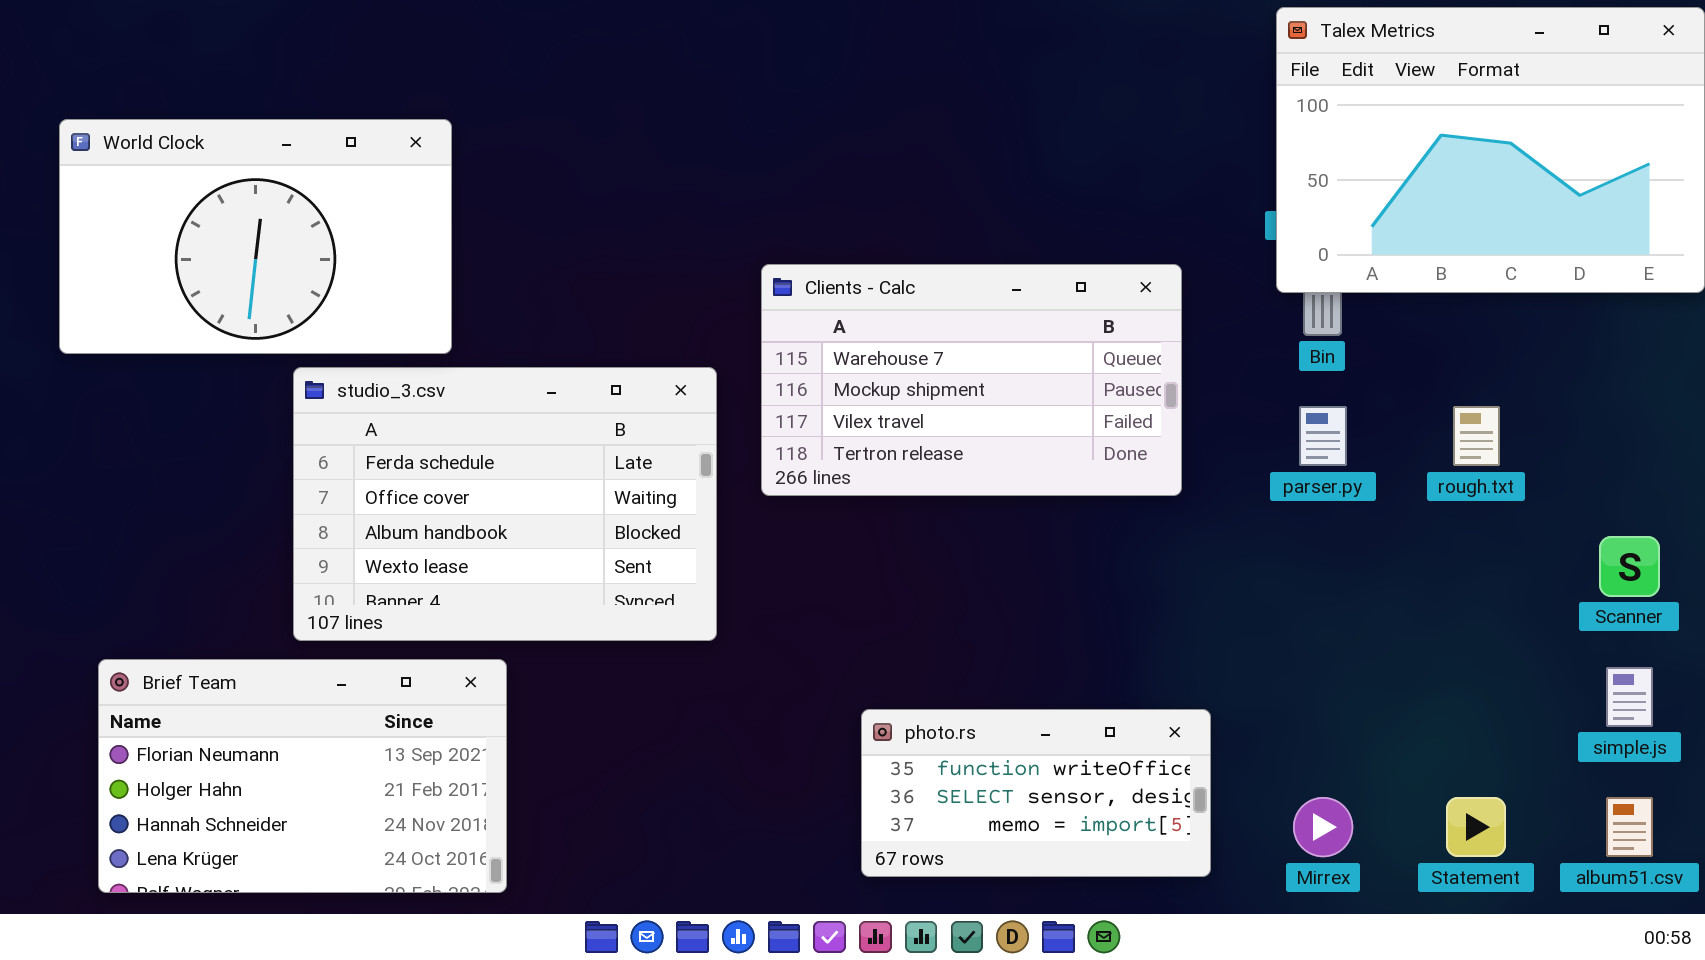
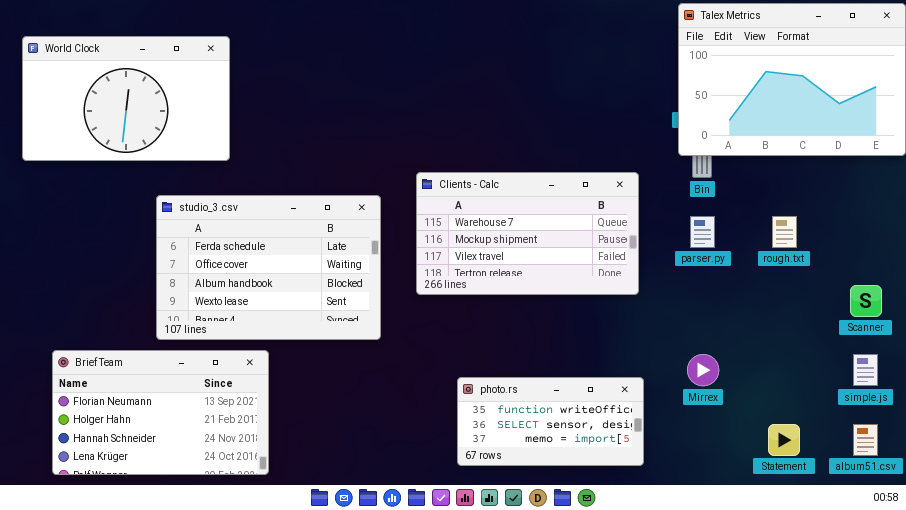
World Clock: [59,119,452,354] -> [22,36,230,161], moved
Clients - Calc: [761,264,1182,496] -> [416,172,639,295], moved
Mirrex: [1293,797,1353,857] -> [687,354,719,386], moved

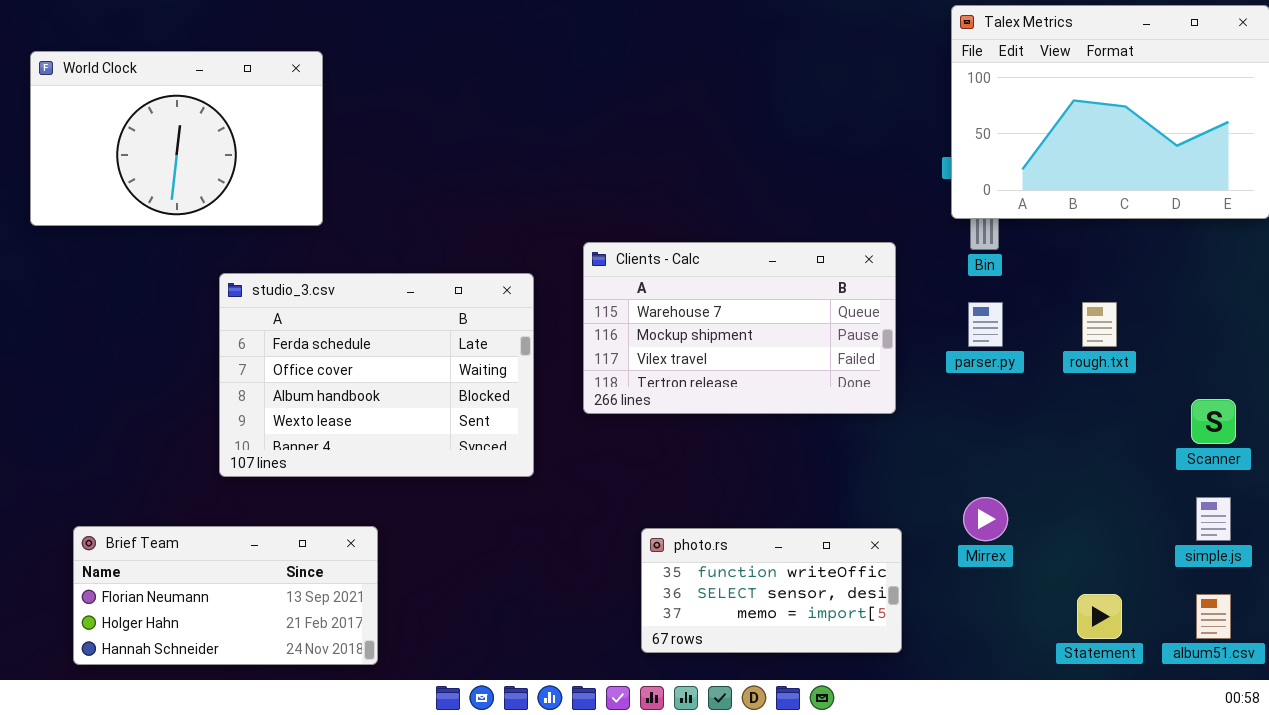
Brief Team: [52,350,269,475] -> [73,526,378,665], resized

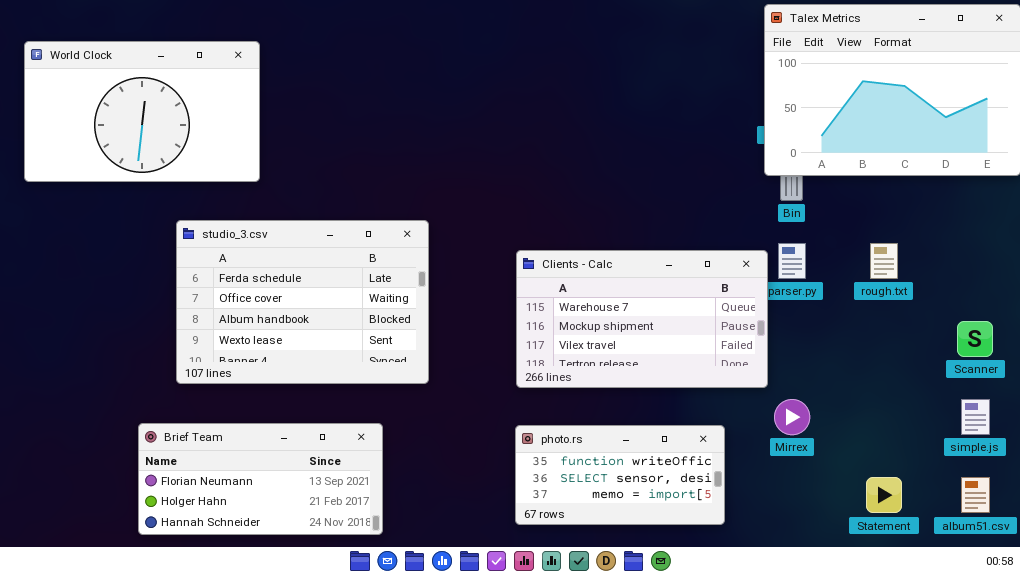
Clients - Calc: [583,242,896,414] -> [516,250,768,388], moved
Brief Team: [73,526,378,665] -> [138,423,383,535], moved

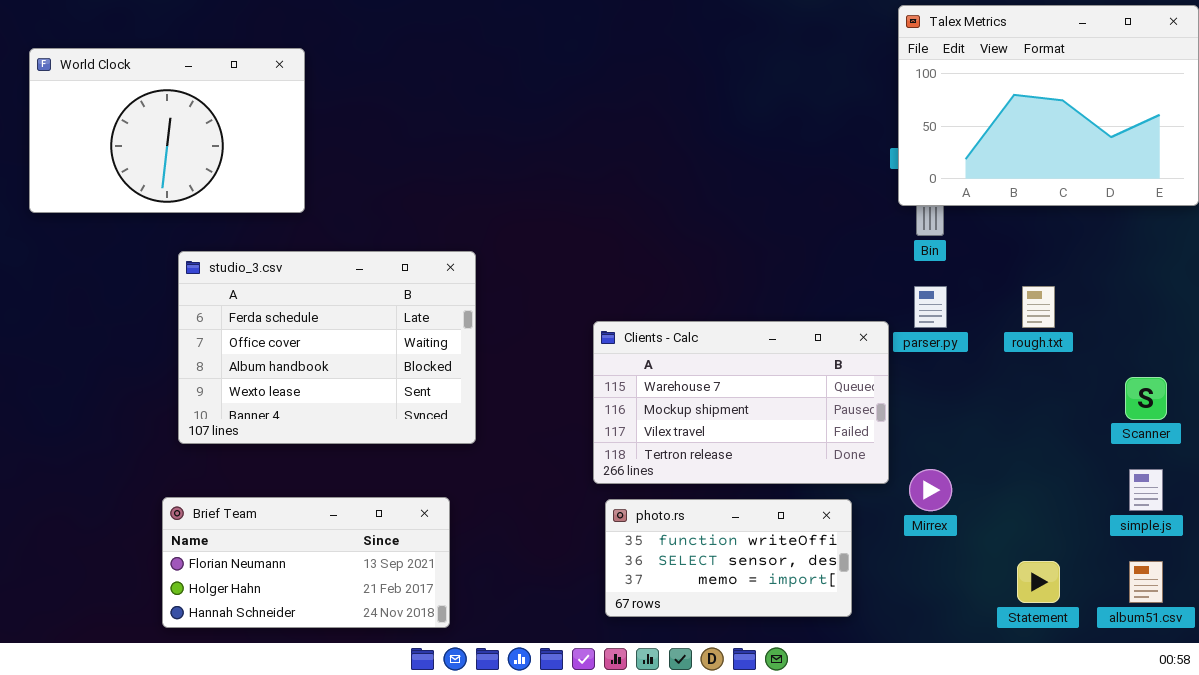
studio_3.csv: [176,220,429,384] -> [178,251,476,444], moved
Clients - Calc: [516,250,768,388] -> [593,321,889,484], moved

